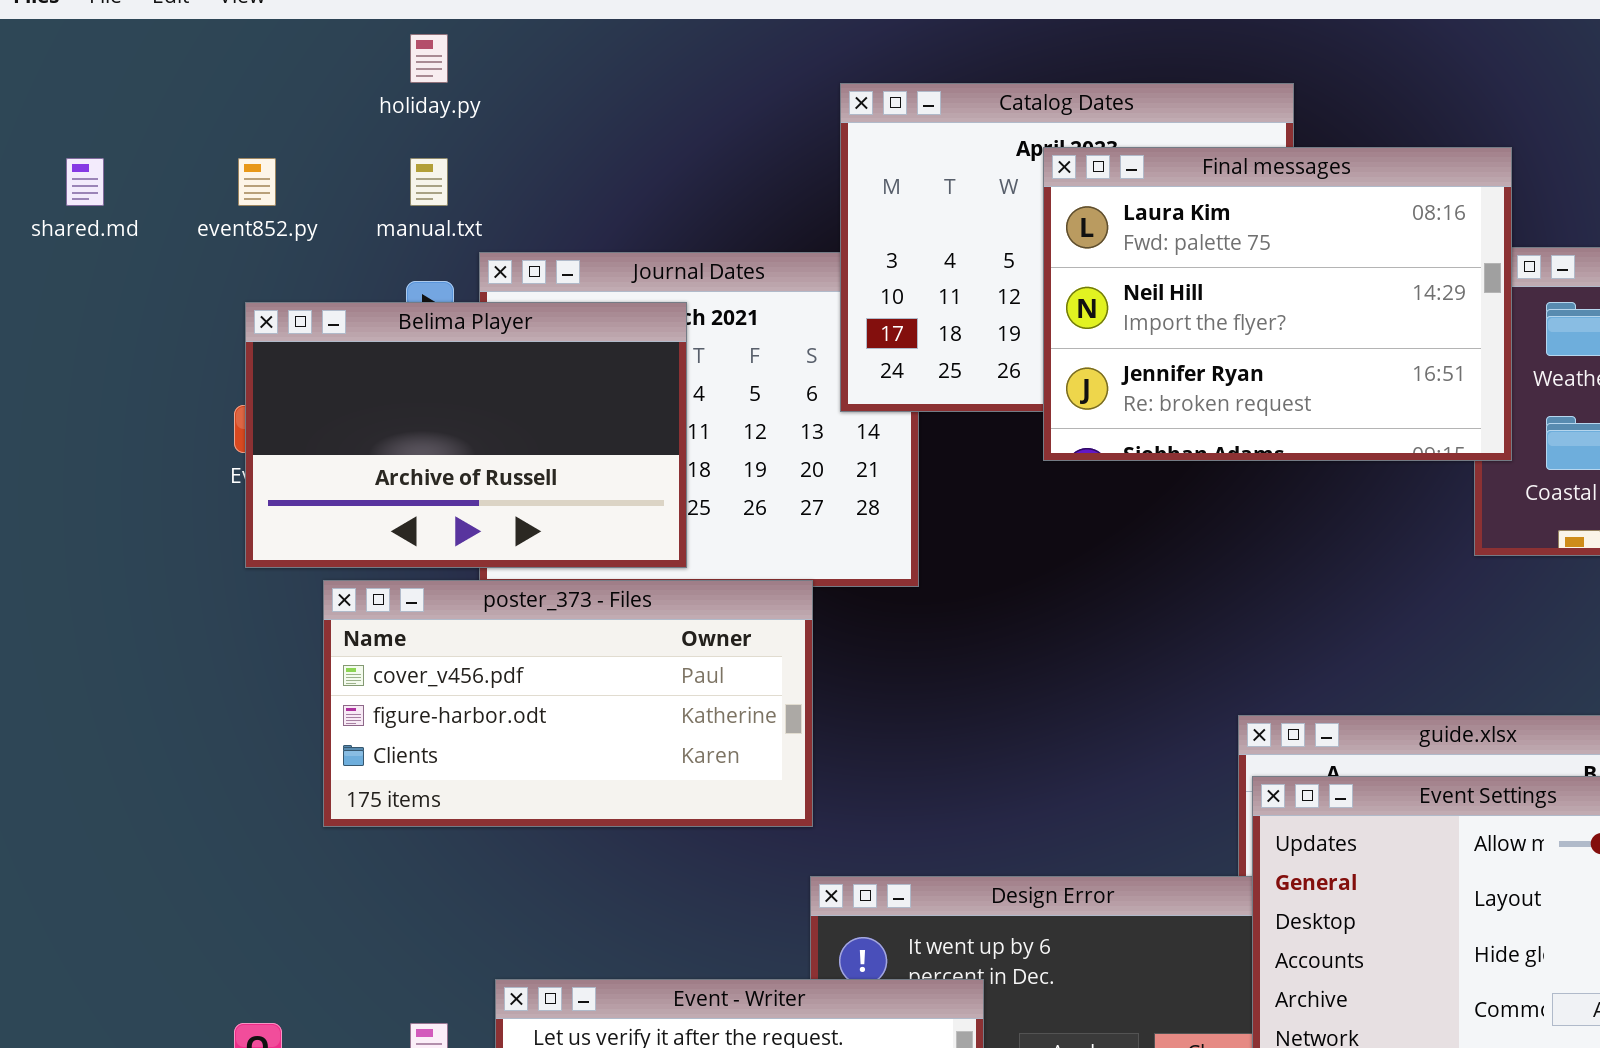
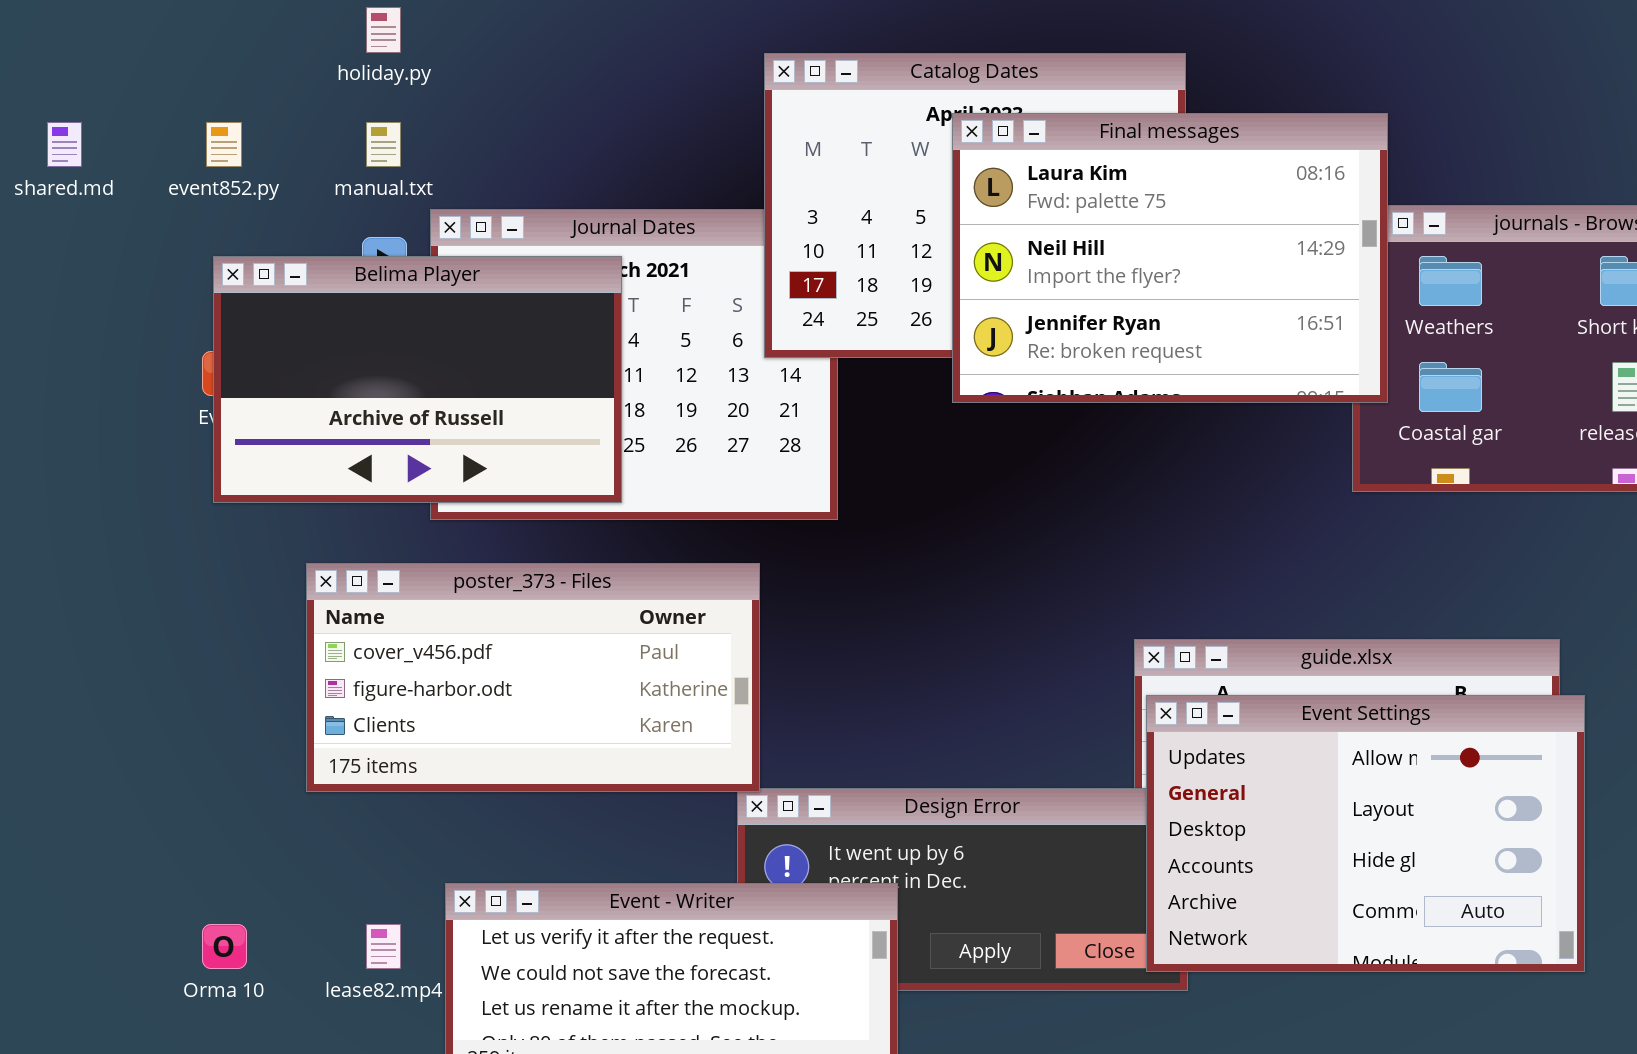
poster_373 - Files: [323,580,813,827] -> [306,563,760,792], moved

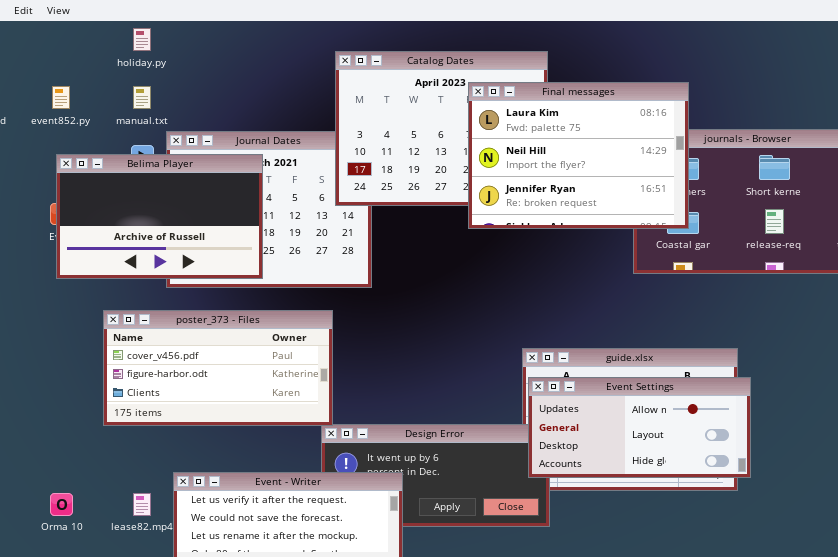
Final messages: [952,113,1388,403] -> [468,82,689,229], moved
Event Settings: [1146,695,1585,972] -> [528,377,751,478], resized

